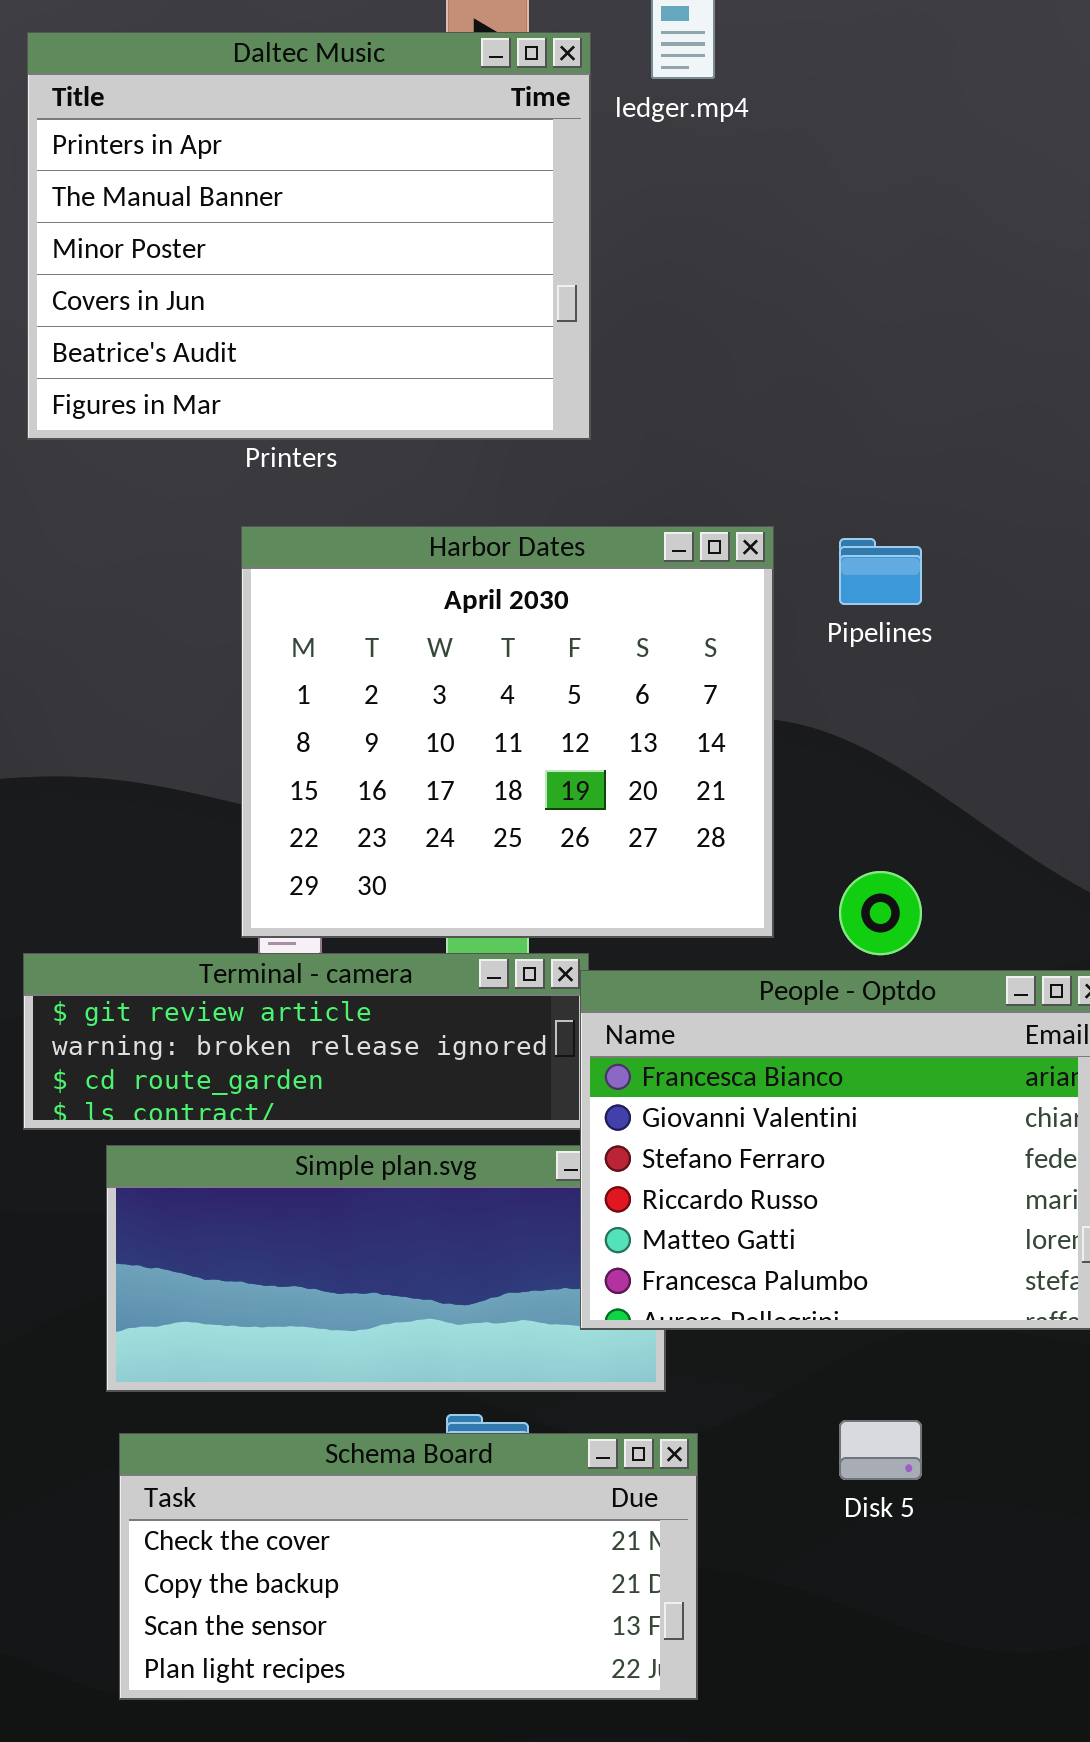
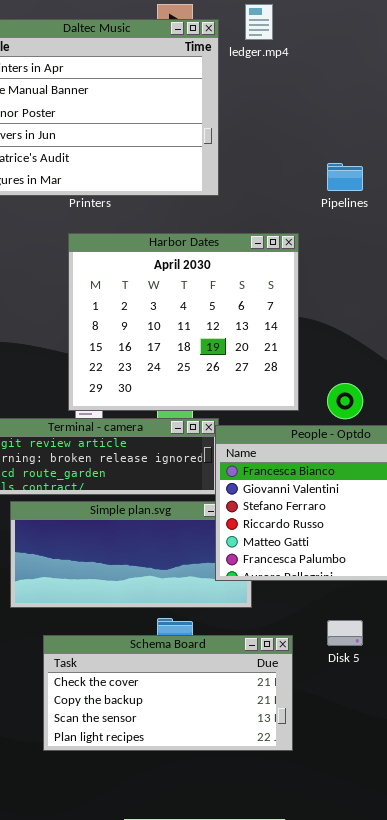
Pipelines: [839,538,922,605] -> [327,163,363,191], moved
Schema Board: [119,1433,698,1700] -> [43,635,293,751], moved

